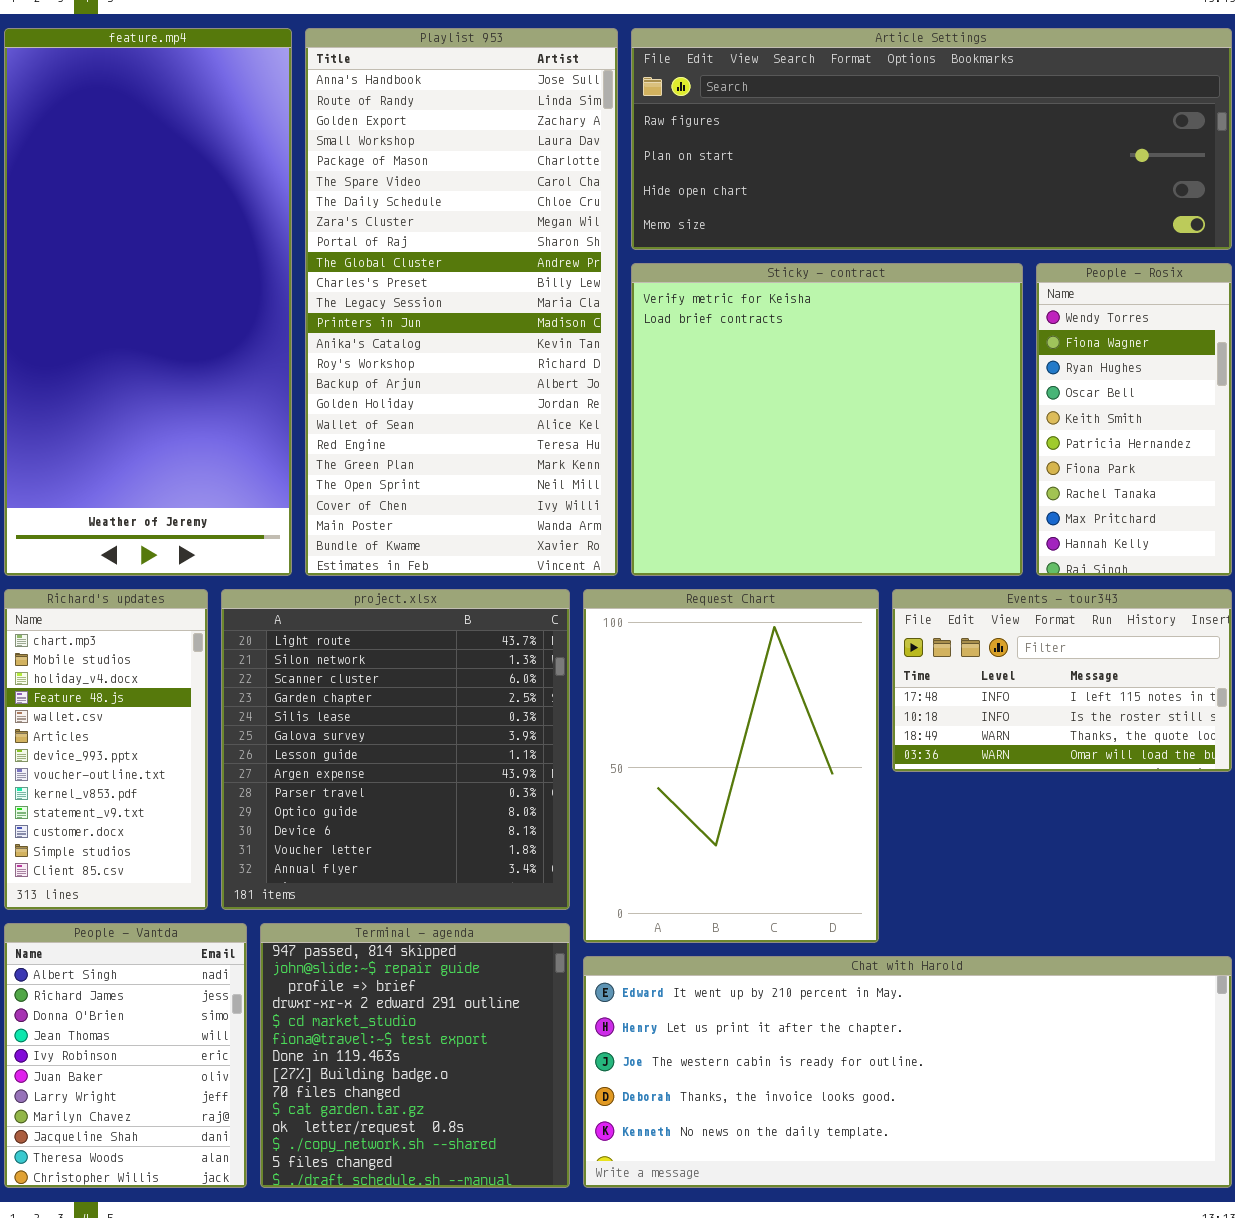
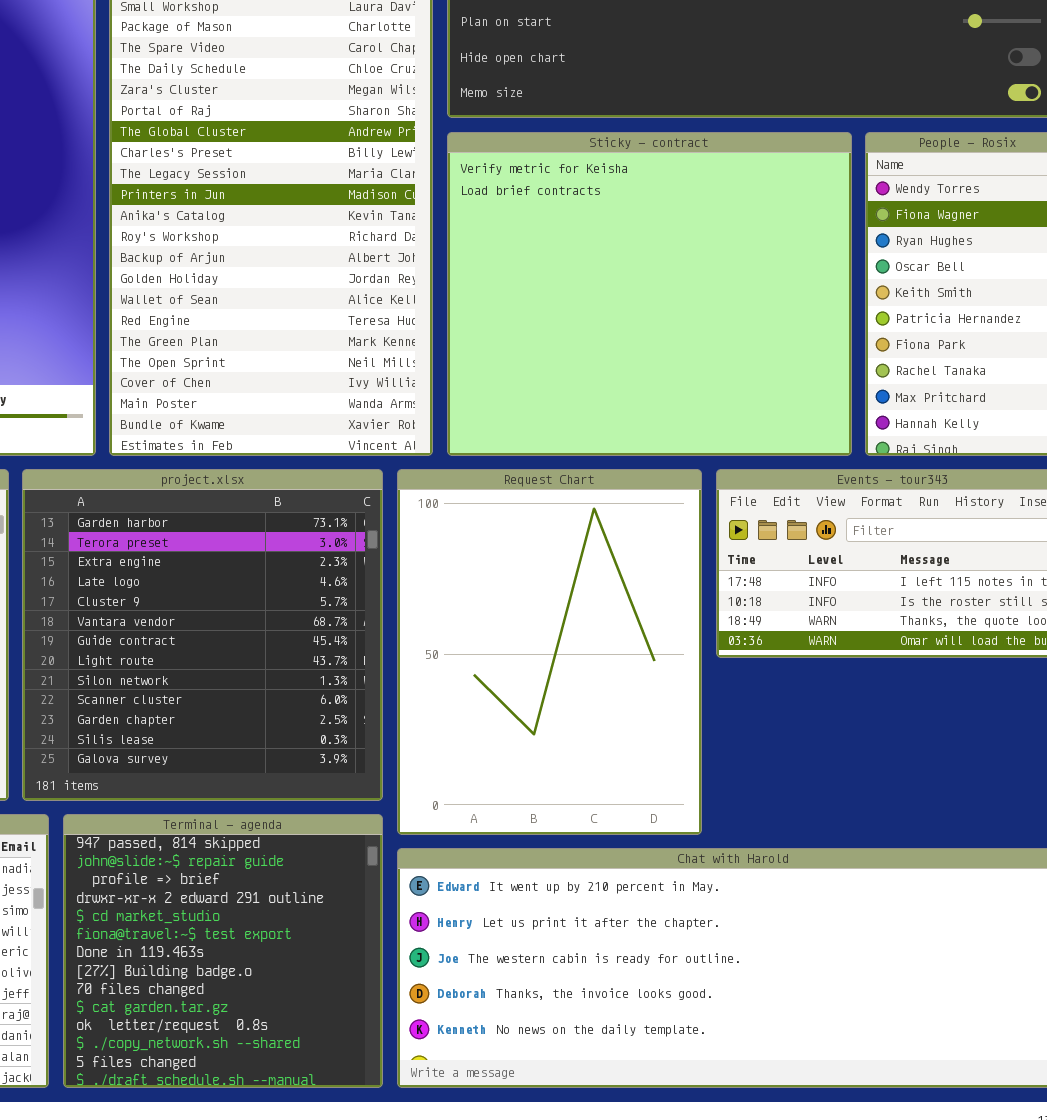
project.xlsx: [221,589,570,910] -> [22,469,383,801], scrolled up 7 rows

